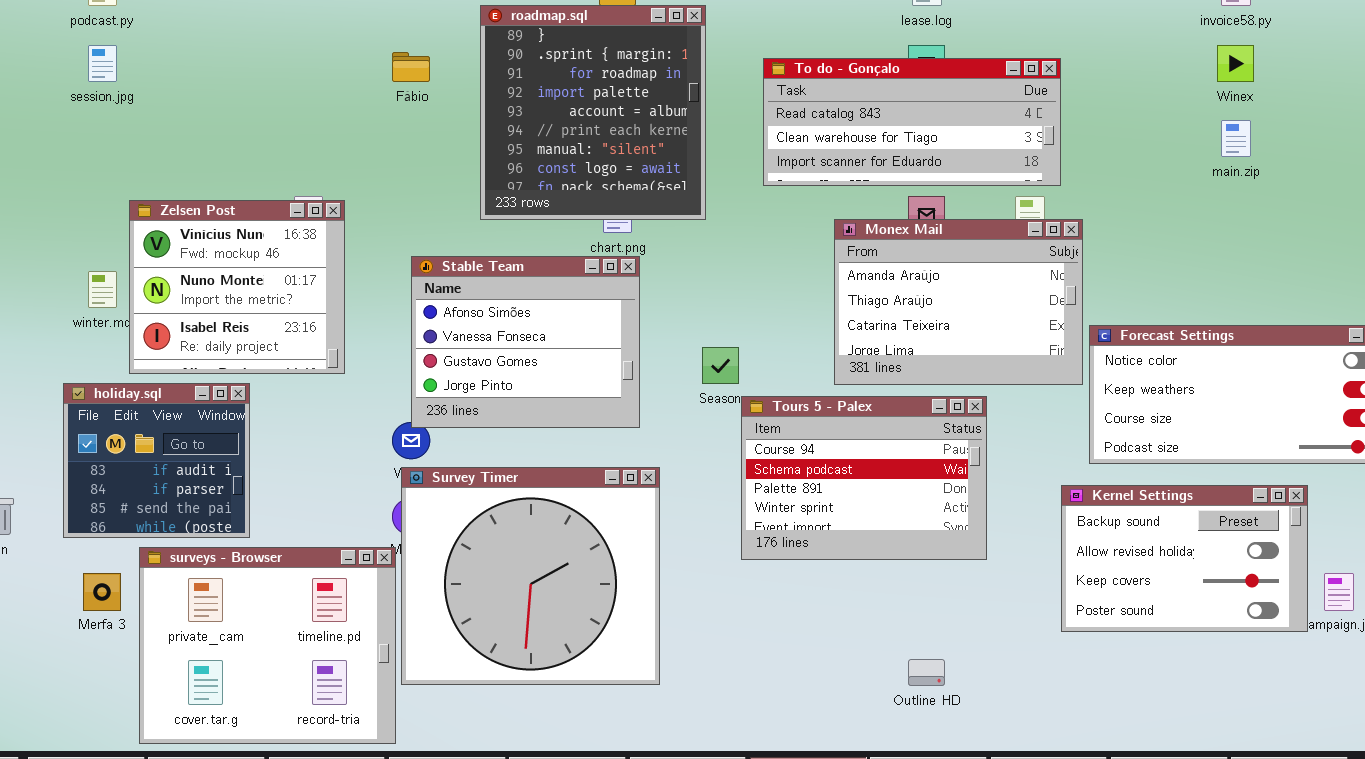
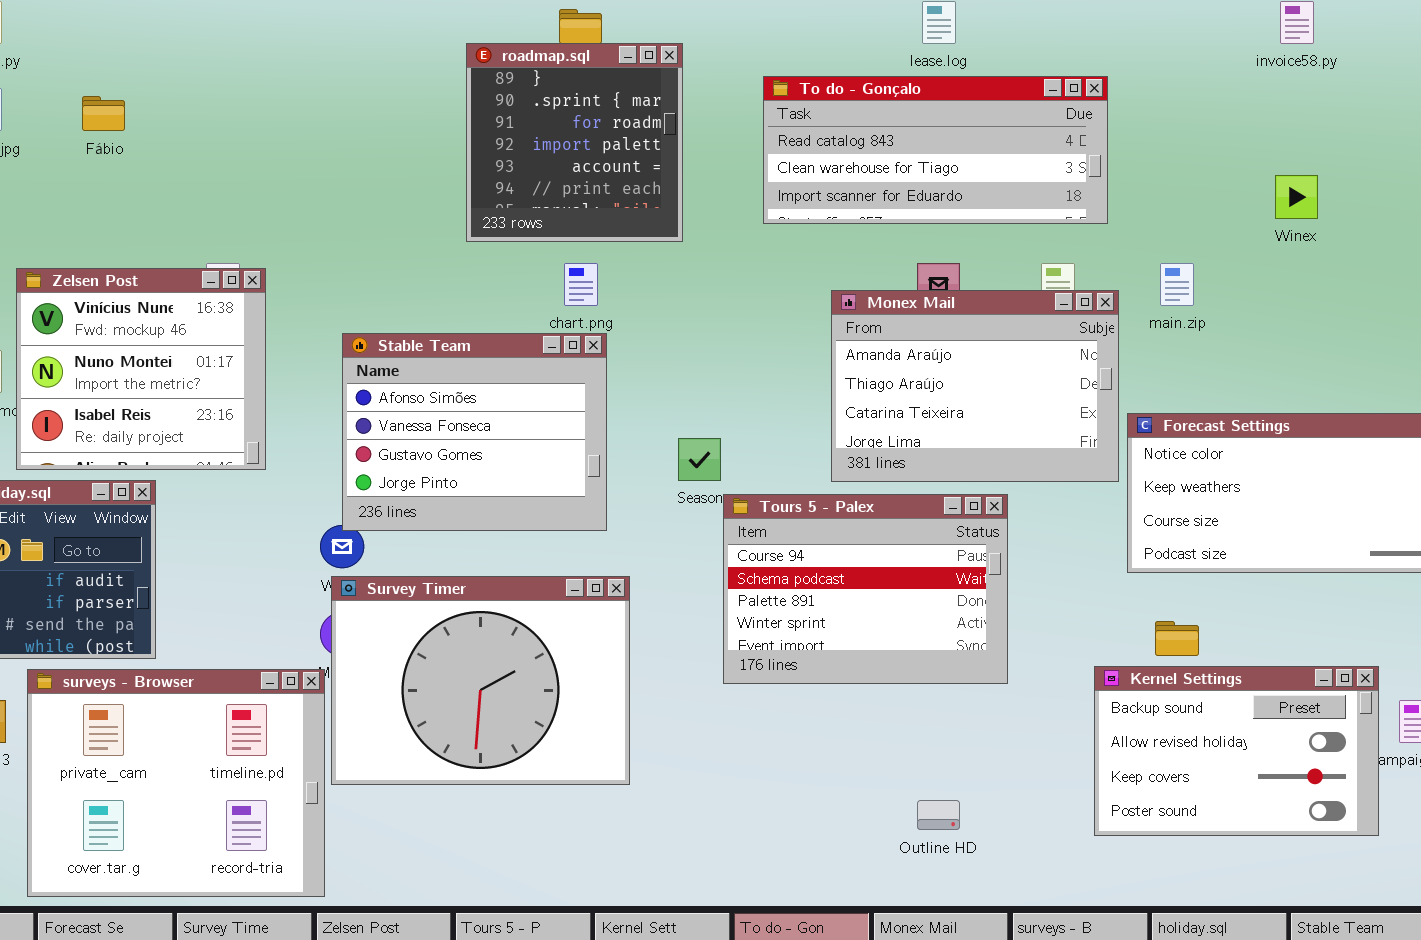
roadmap.sql: [480,5,706,220] -> [466,43,683,242], resized
Winex: [1217,45,1254,82] -> [1275,175,1318,219], moved
Fábio: [392,52,430,82] -> [82,96,125,131], moved
To do - Gonçalo: [763,58,1061,186] -> [763,76,1108,224], moved
main.zip: [1221,120,1251,157] -> [1160,263,1194,306], moved
Survey Timer: [401,467,660,685] -> [331,576,630,785], resized
Kernel Settings: [1061,485,1308,632] -> [1094,666,1379,836], moved

